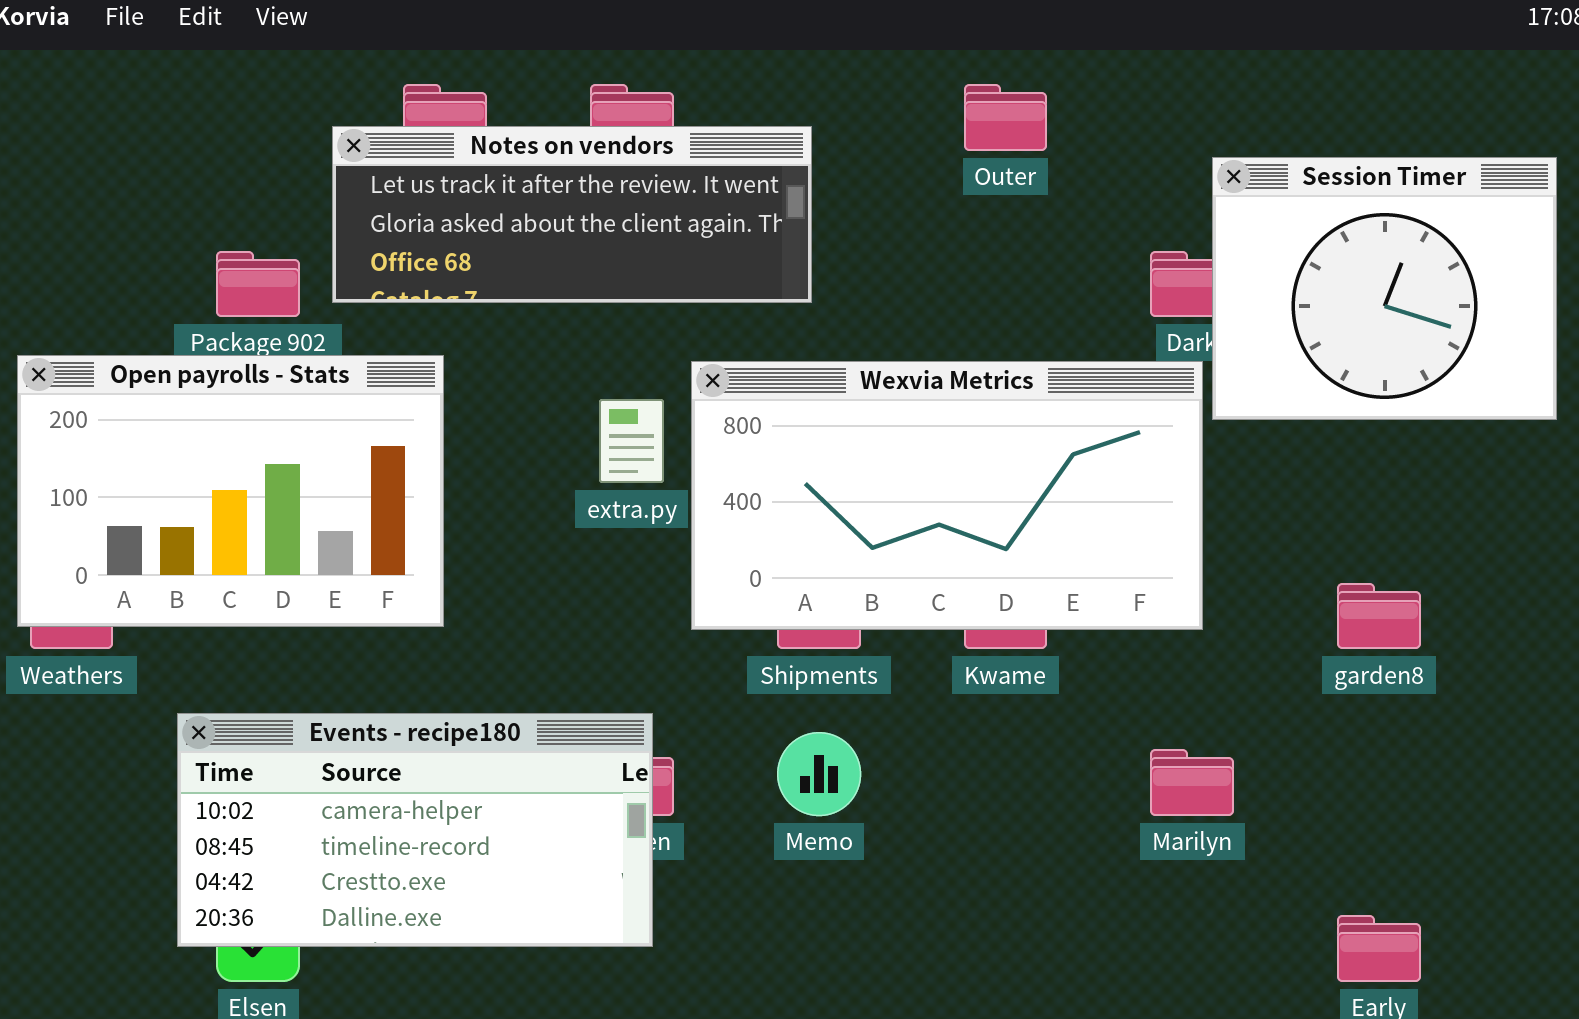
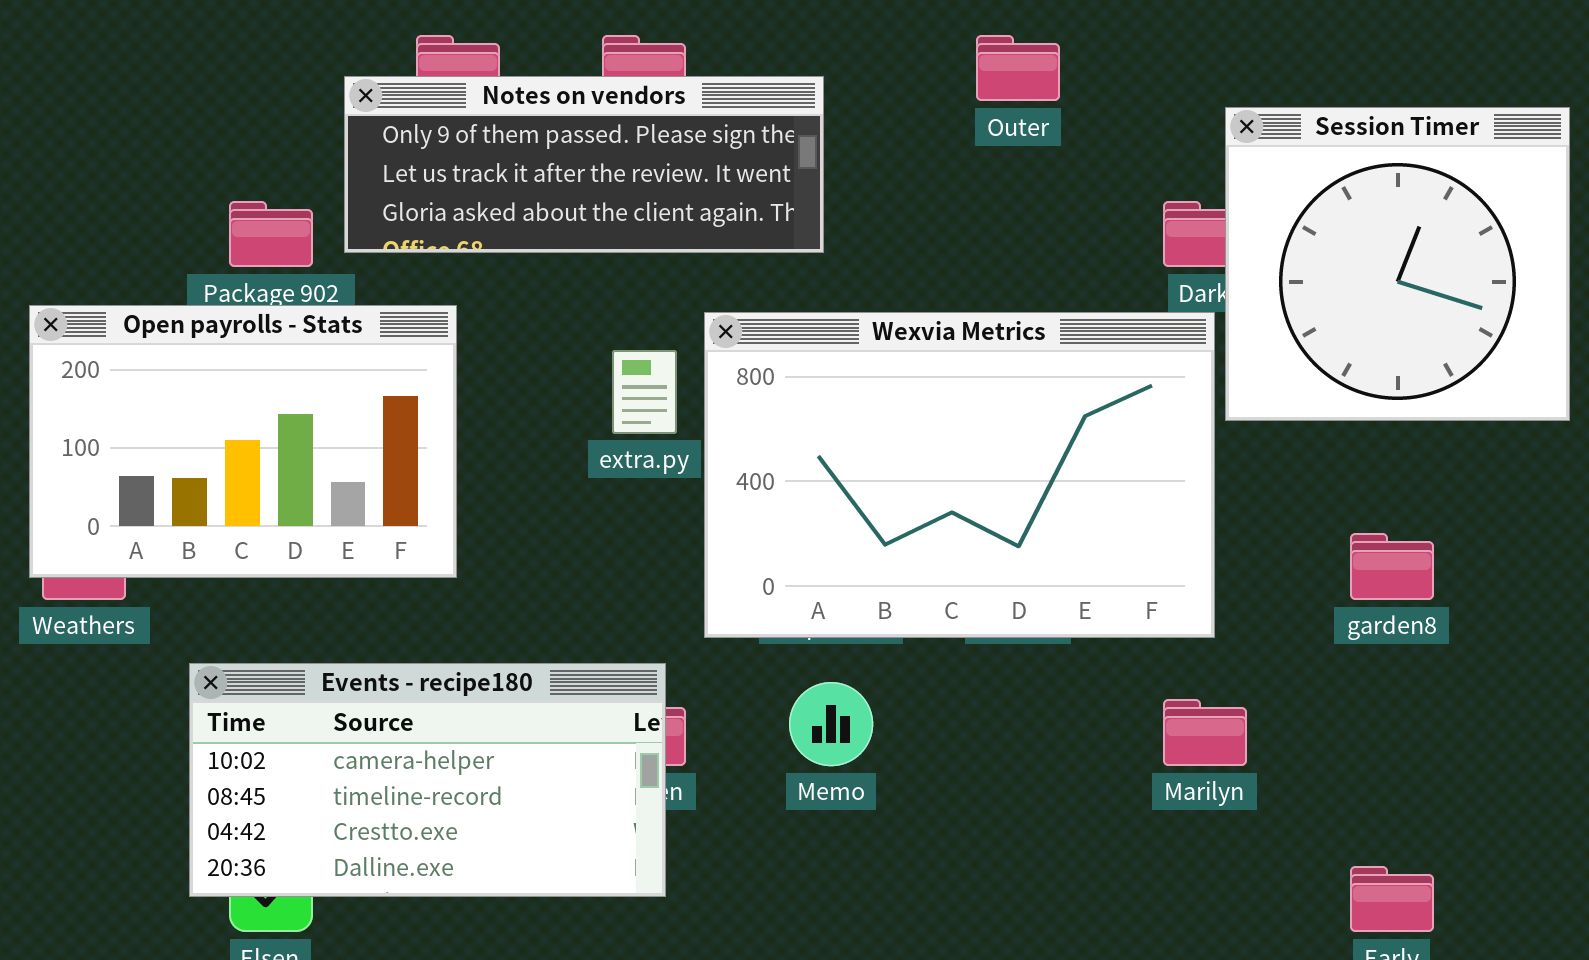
Notes on vendors: [332,126,812,303] -> [344,76,824,253], scrolled up 1 row
Session Timer: [1212,157,1557,420] -> [1225,107,1570,421], resized
Wexvia Metrics: [691,361,1203,630] -> [704,312,1215,638], resized

